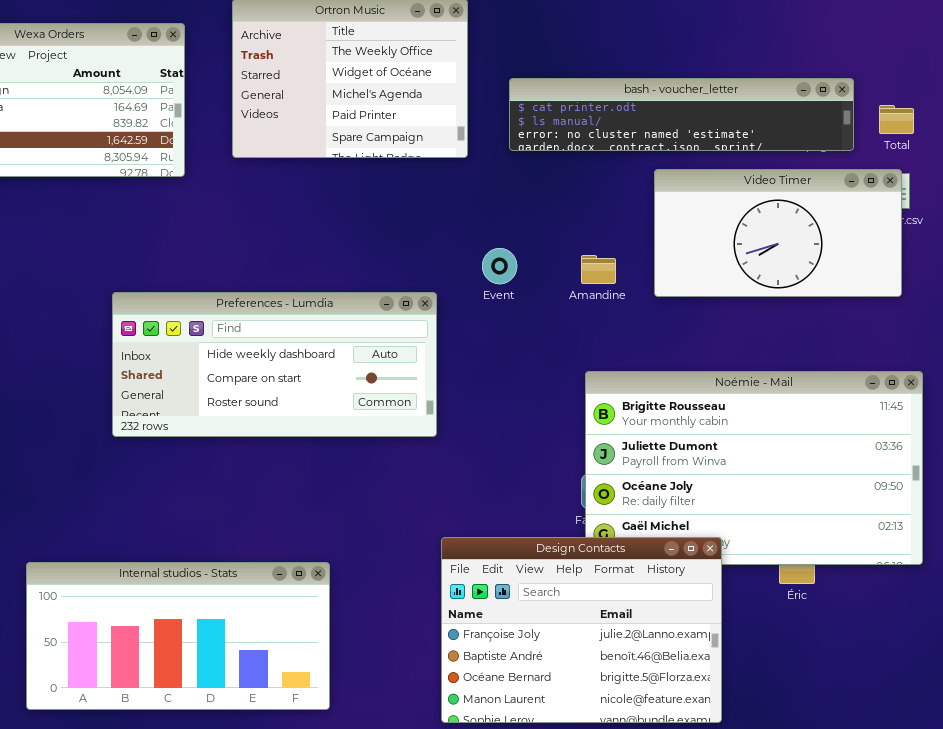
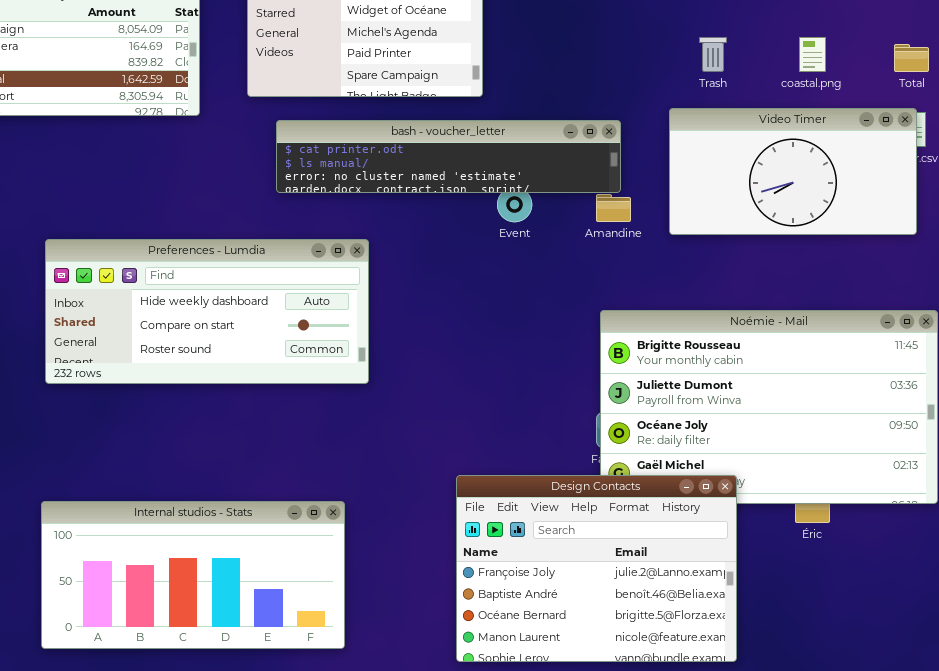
bash - voucher_letter: [509,78,854,151] -> [276,120,621,193], moved
Preferences - Lumdia: [112,292,437,437] -> [45,239,369,384], moved

